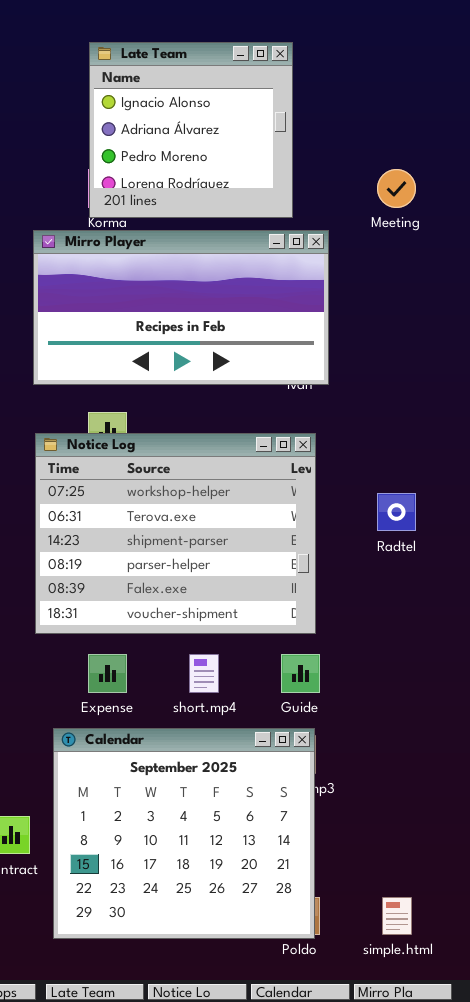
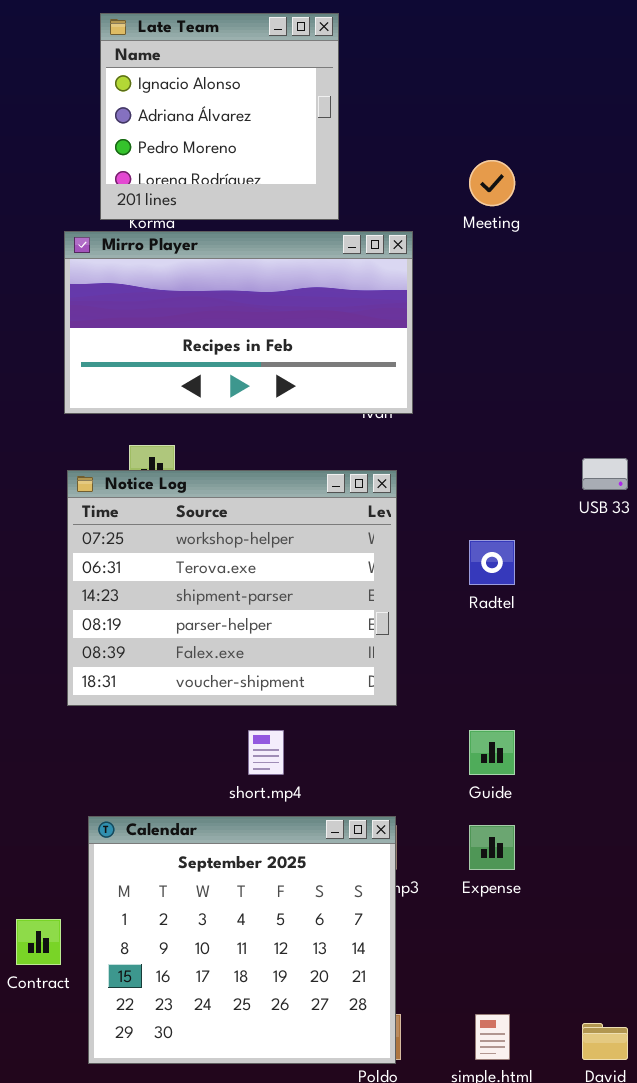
Late Team: [89,42,293,218] -> [100,13,339,220], moved
Expense: [88,654,127,693] -> [469,825,515,870], moved
Guide: [281,654,320,693] -> [469,730,515,775], moved

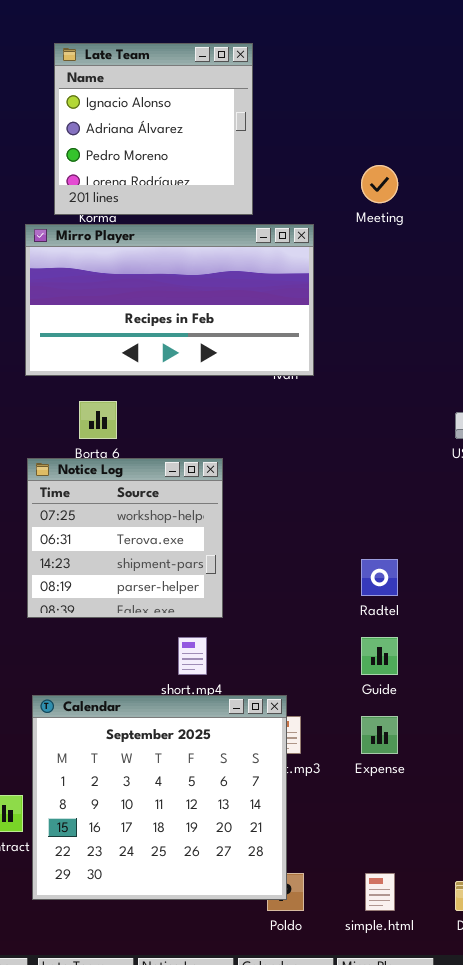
Notice Log: [67,470,397,706] -> [27,458,223,618], resized
Radtel: [469,540,515,585] -> [361,559,398,596], moved
Calendar: [88,816,396,1064] -> [32,695,287,900], moved

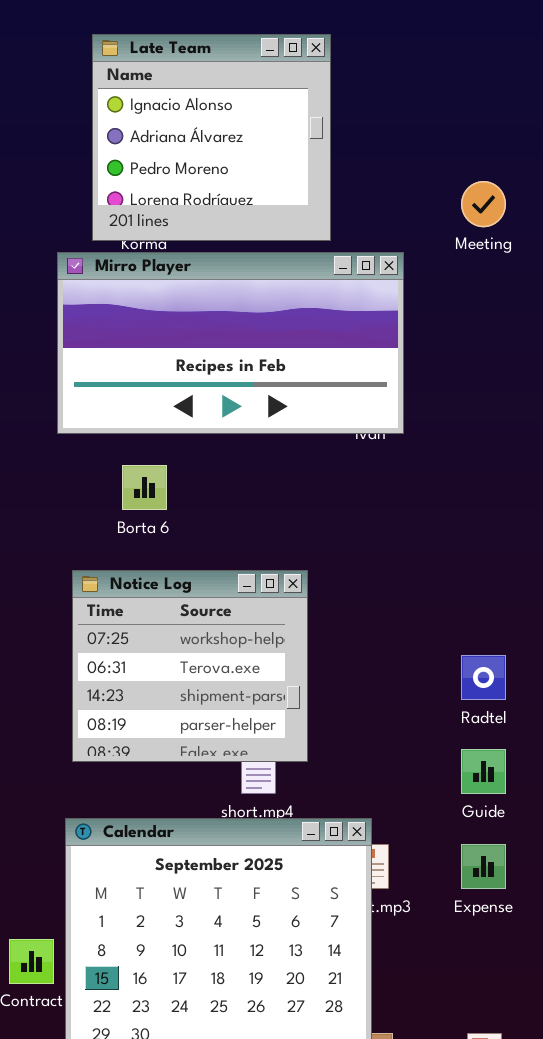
Notice Log: [27,458,223,618] -> [72,570,308,762], moved

